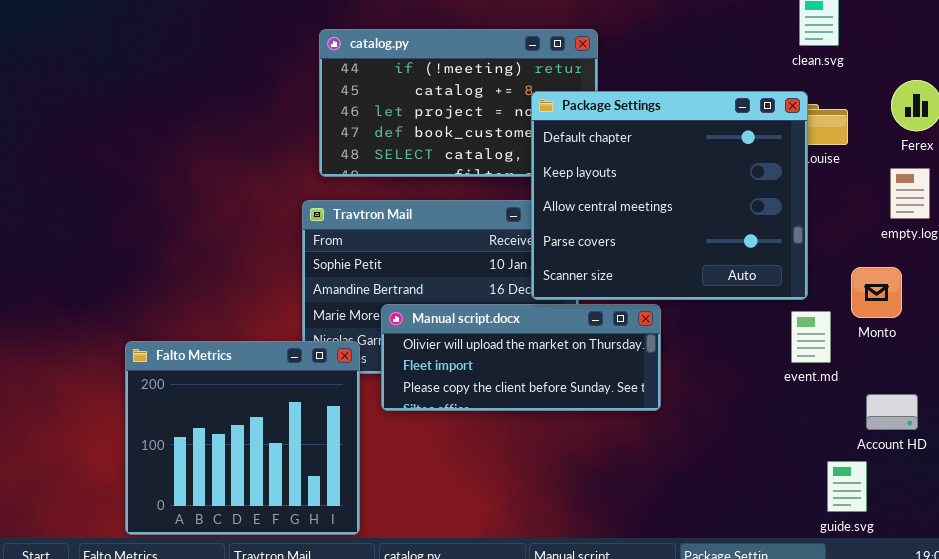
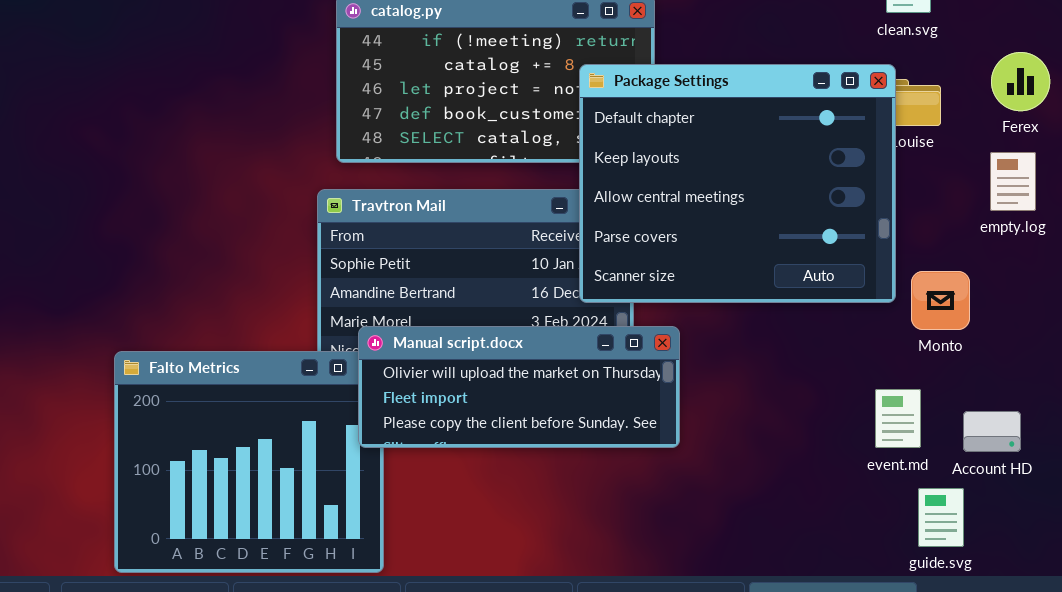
Monto: [851,267,902,318] -> [911,271,970,330], moved
Manual script.docx: [381,304,661,411] -> [358,326,680,448], moved
event.md: [791,311,831,363] -> [875,389,921,448], moved

